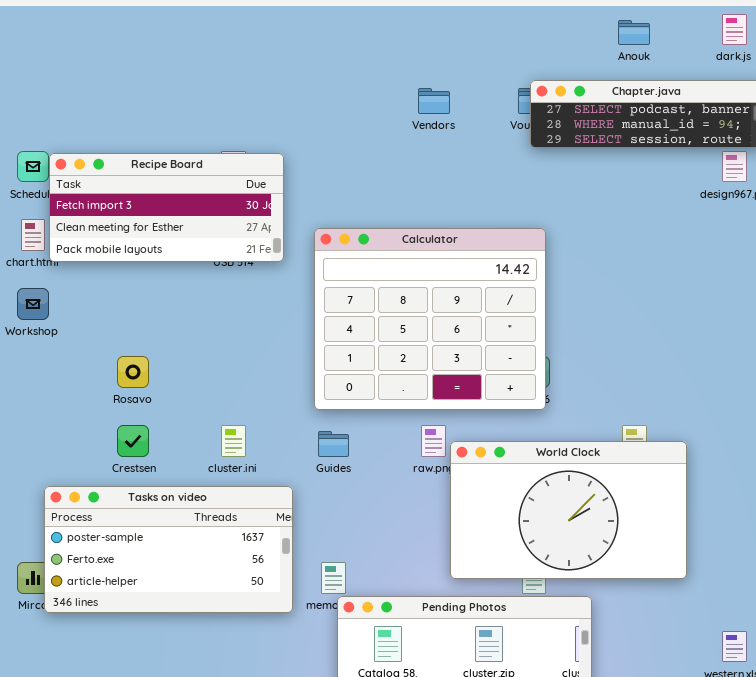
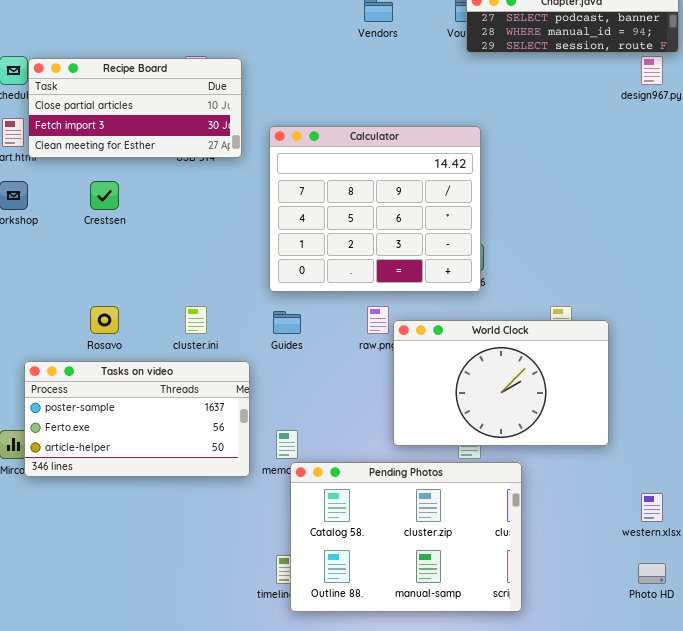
Recipe Board: [49,153,284,262] -> [28,58,242,158], scrolled up 1 row
Rosavo: [117,356,149,388] -> [90,306,119,334], moved
Crestsen: [117,425,149,457] -> [90,181,119,210], moved

